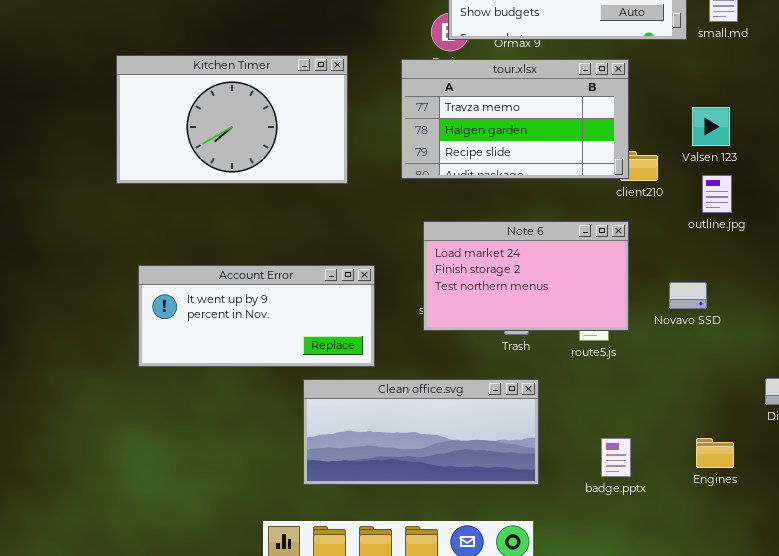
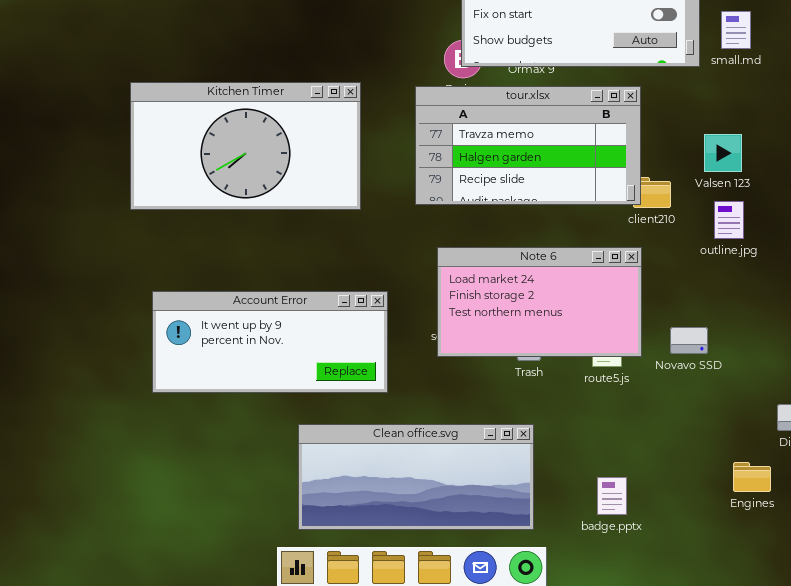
Novavo SSD: [669,282,707,309] -> [670,327,708,354], moved
Clean office.svg: [303,379,539,485] -> [298,424,534,530], moved
Engines: [696,438,734,468] -> [733,462,771,492], moved
badge.pptx: [601,438,631,477] -> [597,477,627,515], moved

